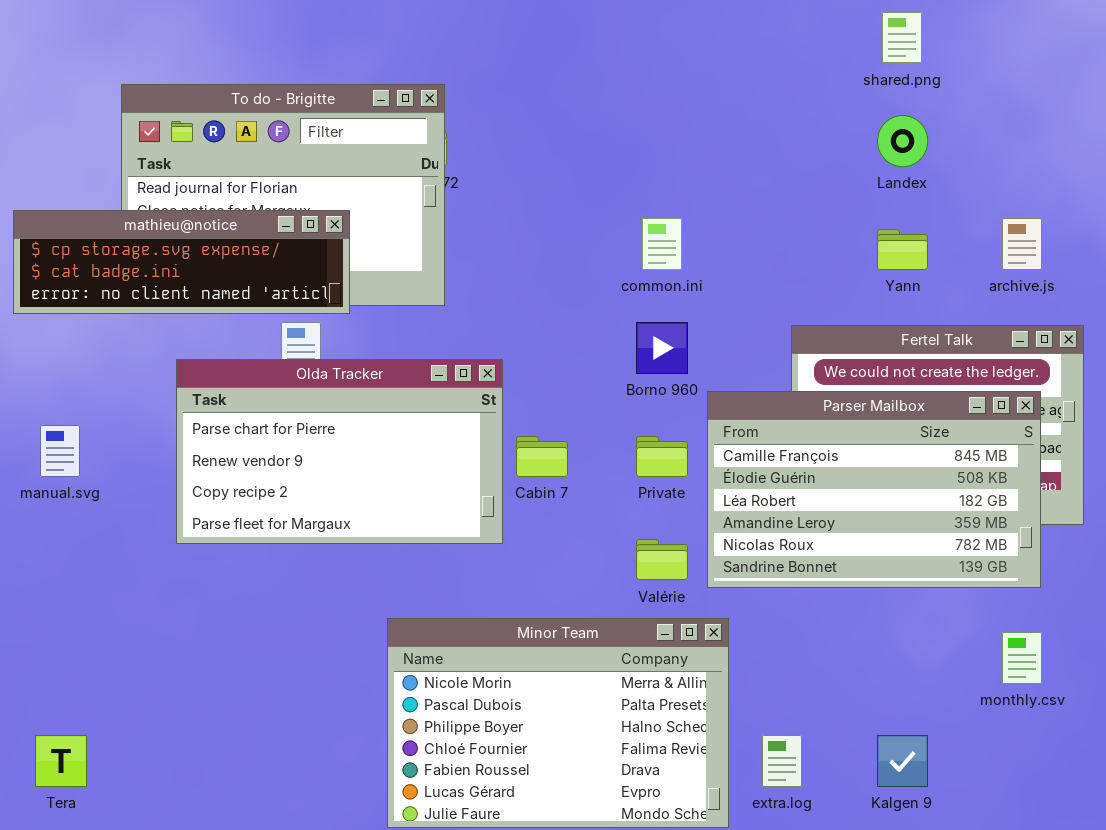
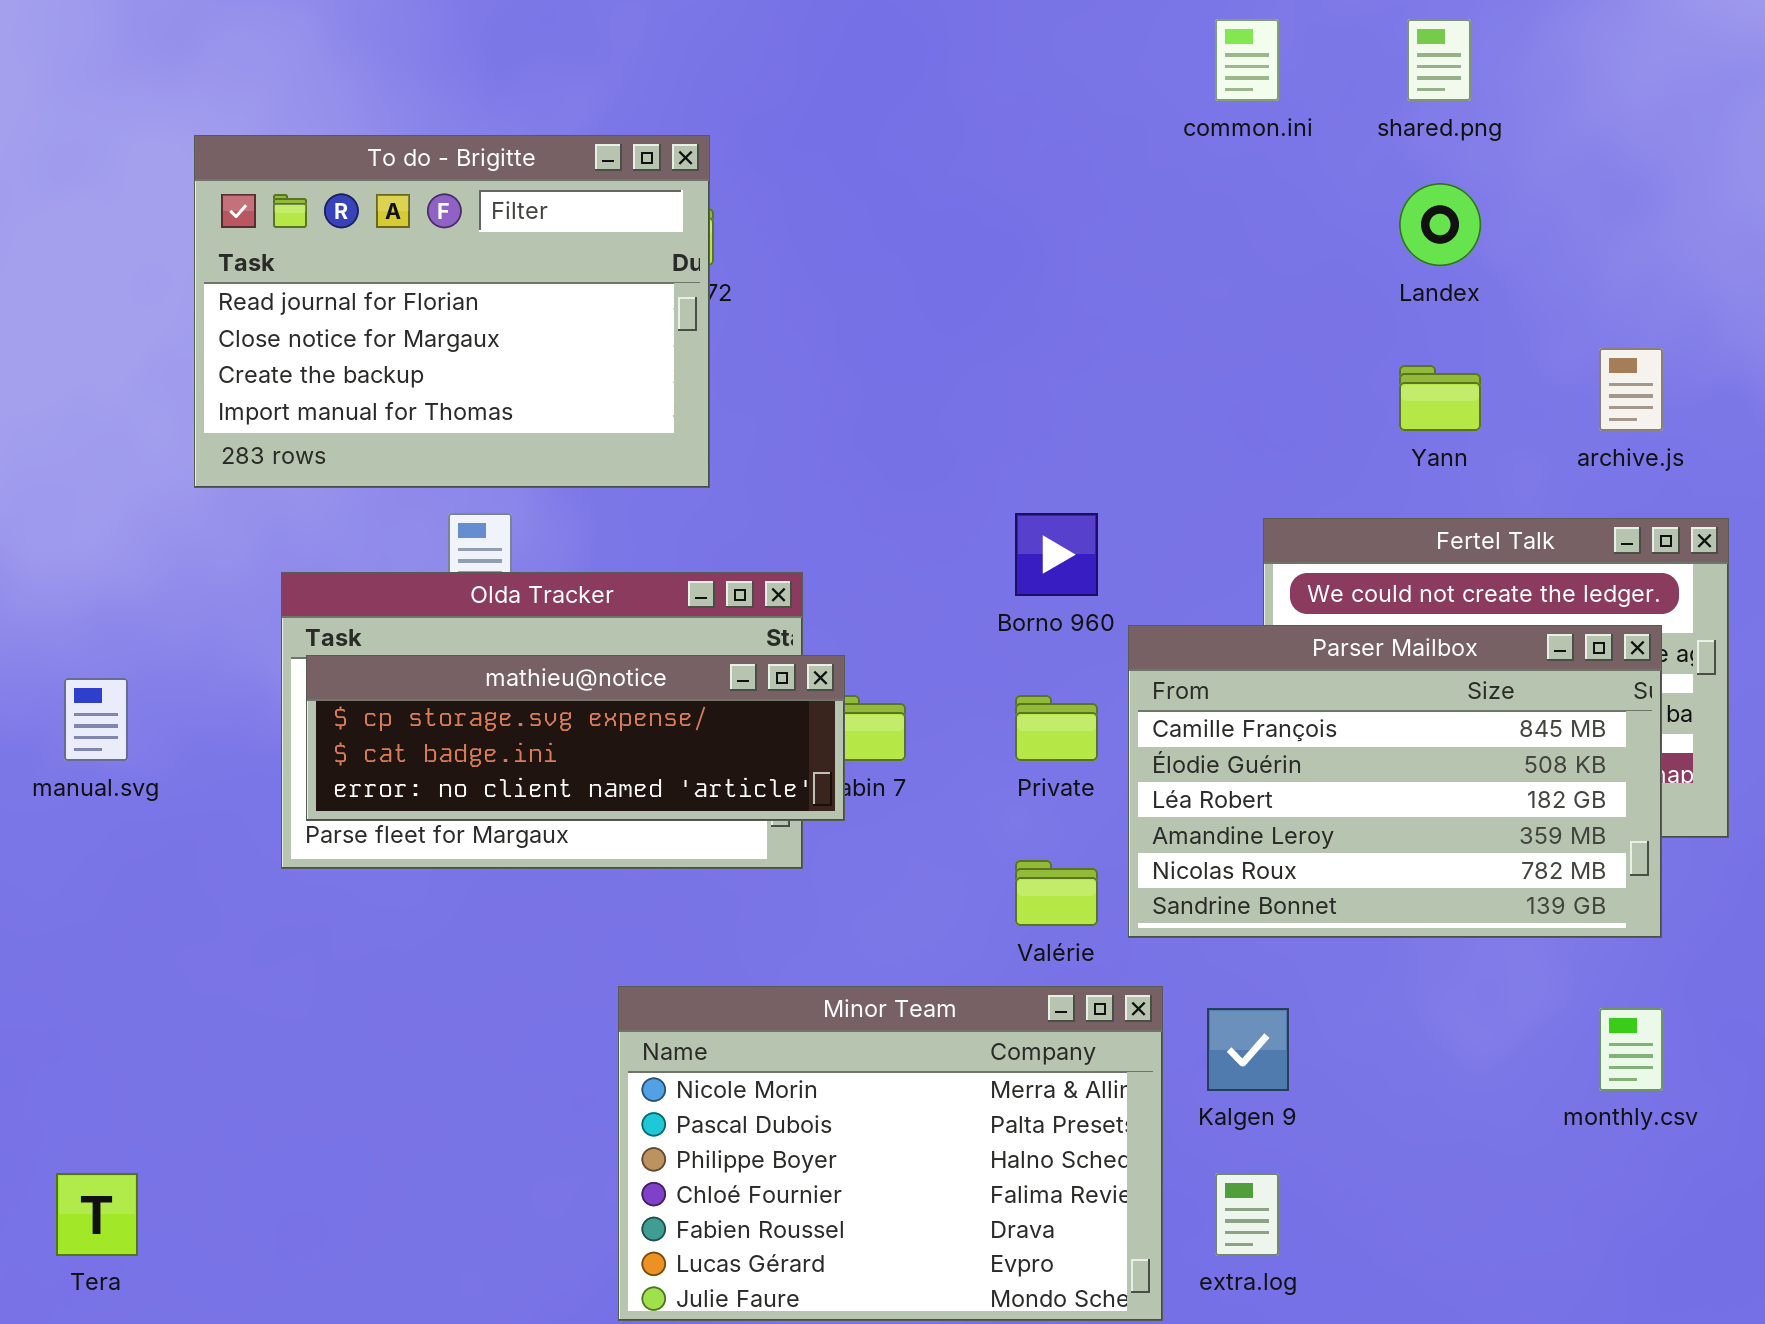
mathieu@notice: [13,210,350,314] -> [306,655,845,821], moved
common.ini: [642,218,682,270] -> [1215,19,1279,101], moved
Kalgen 9: [877,735,928,787] -> [1207,1008,1289,1091], moved

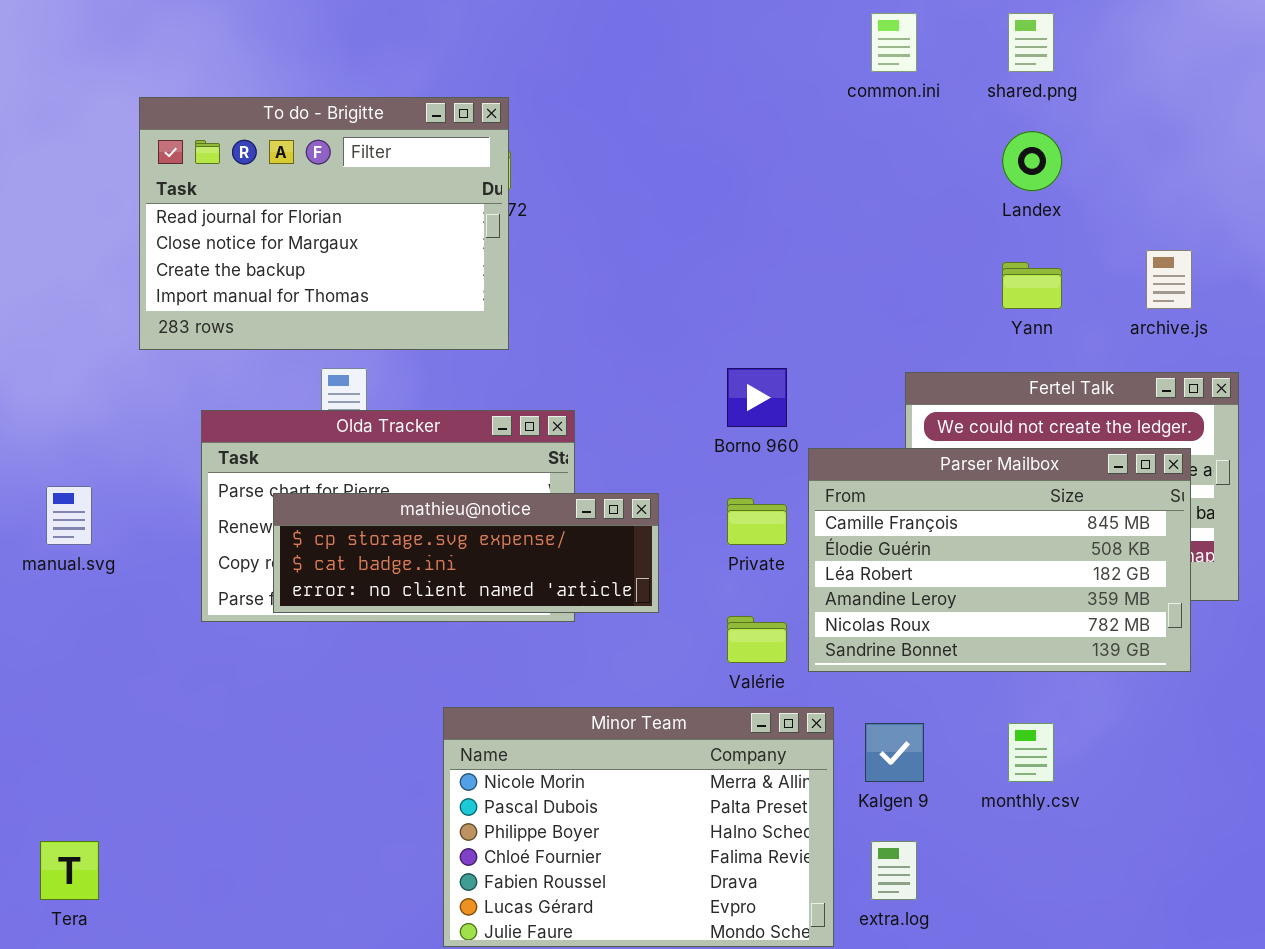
mathieu@notice: [306,655,845,821] -> [273,493,659,613], moved
monthly.csv: [1599,1008,1663,1091] -> [1008,723,1054,782], moved

